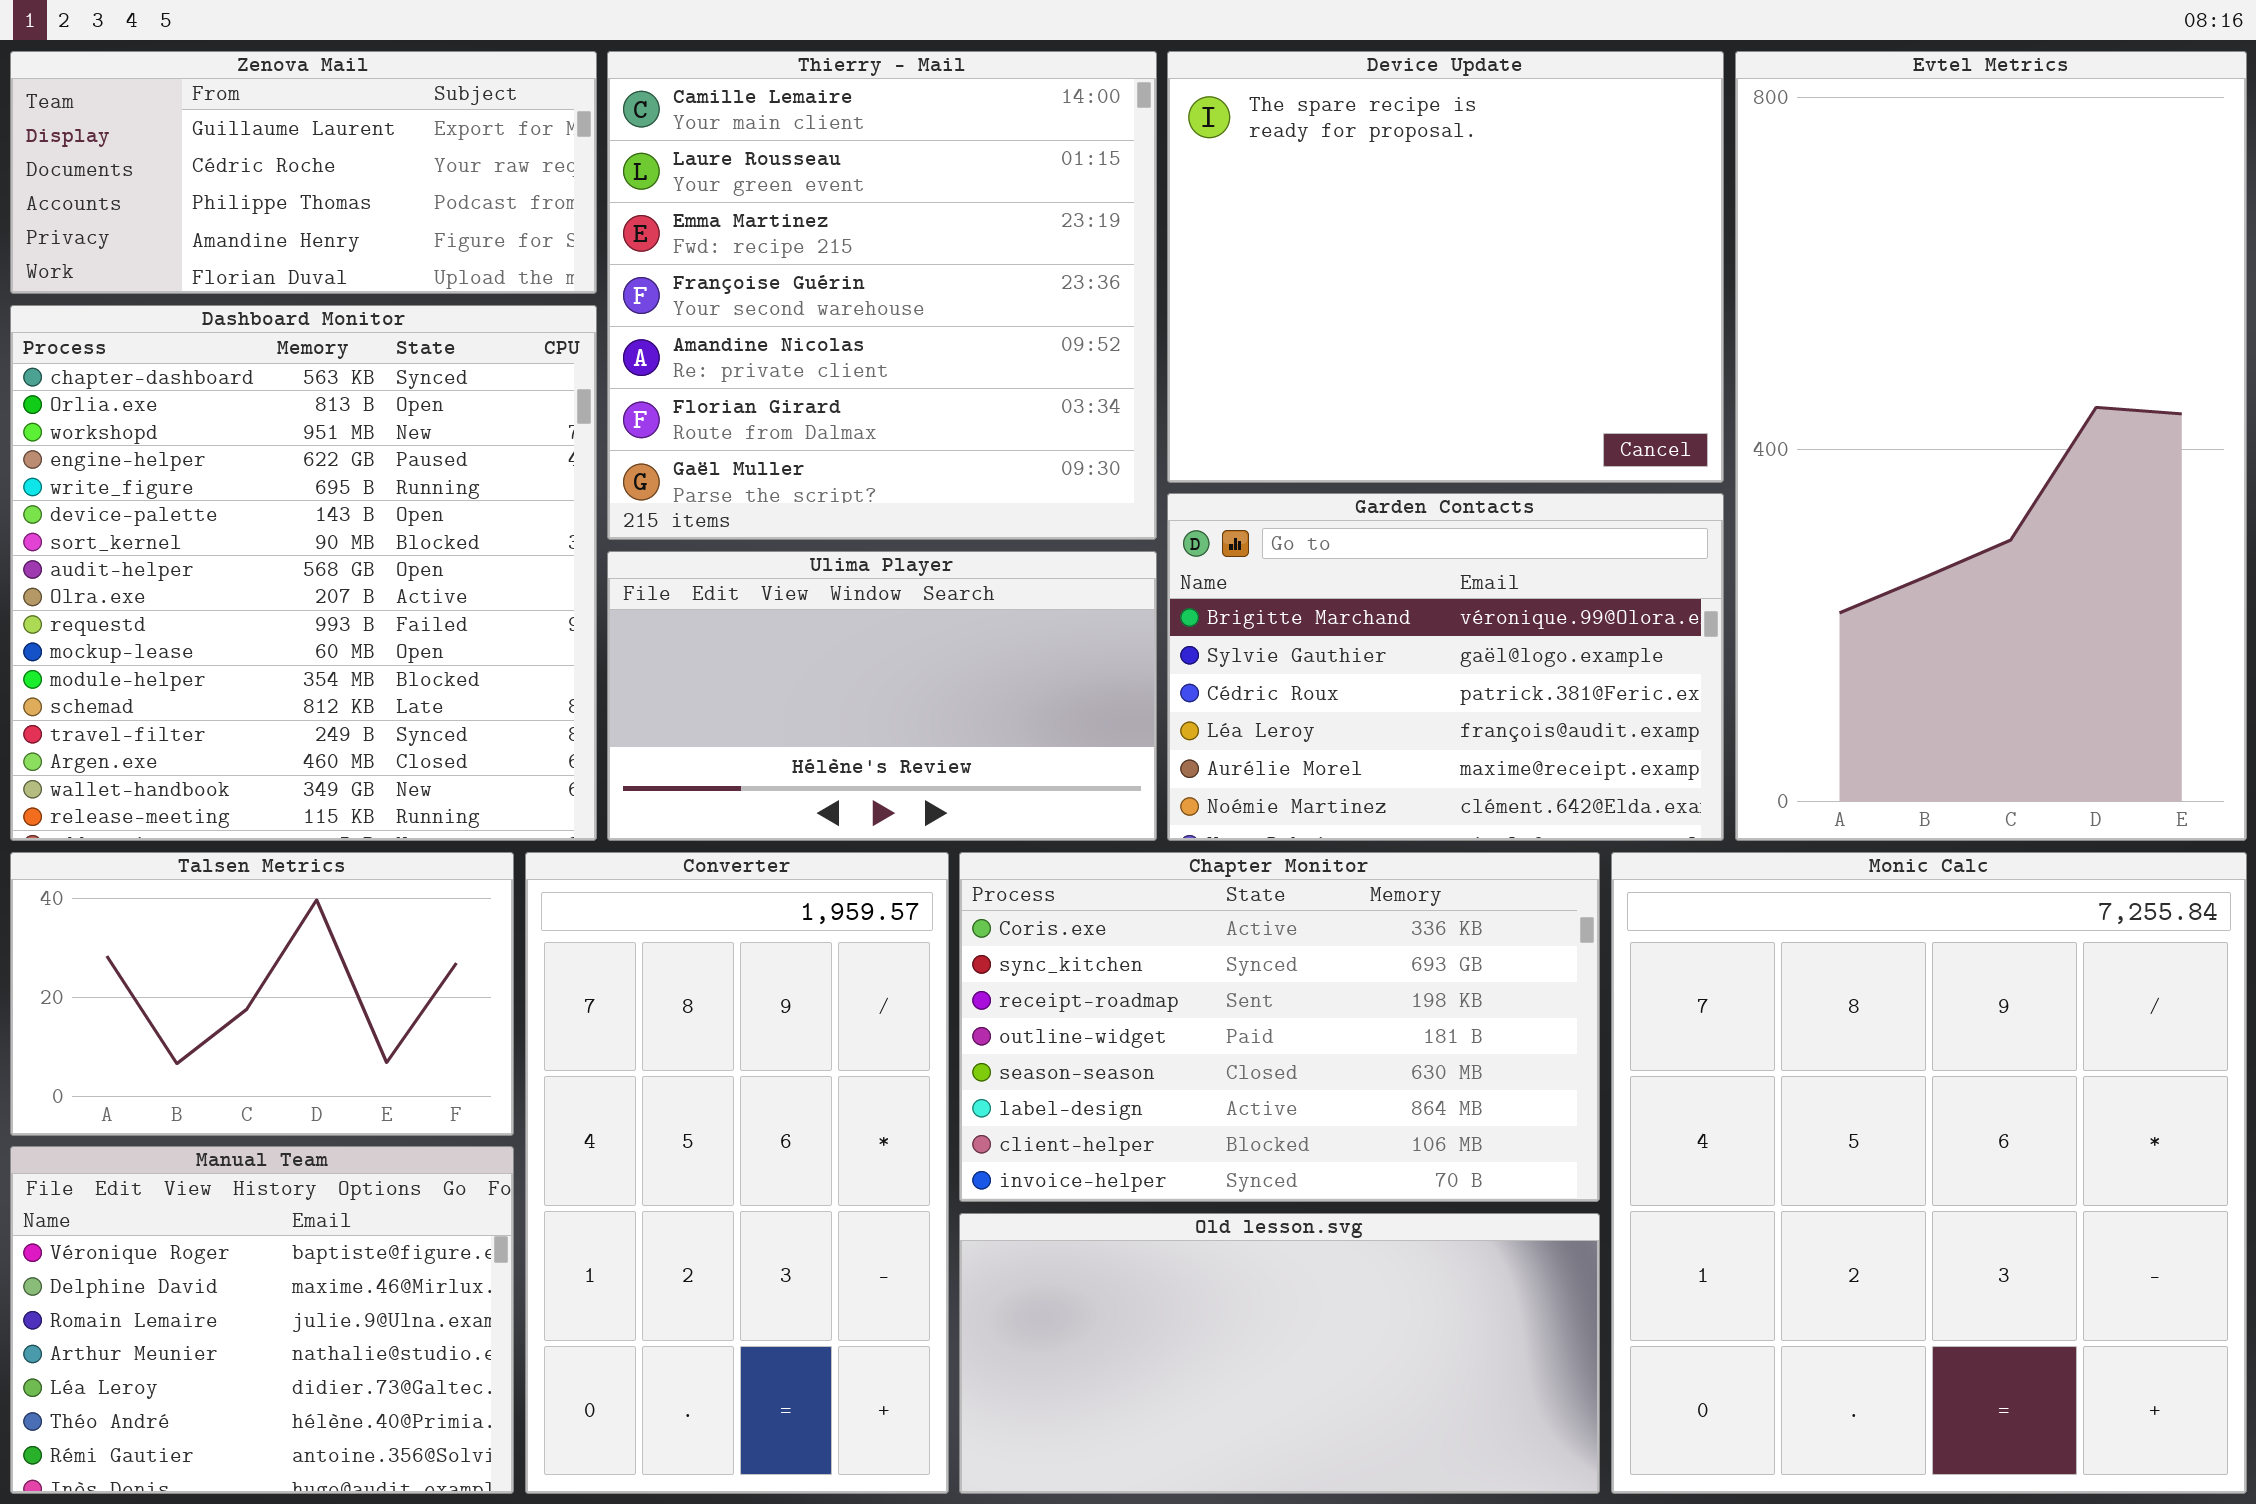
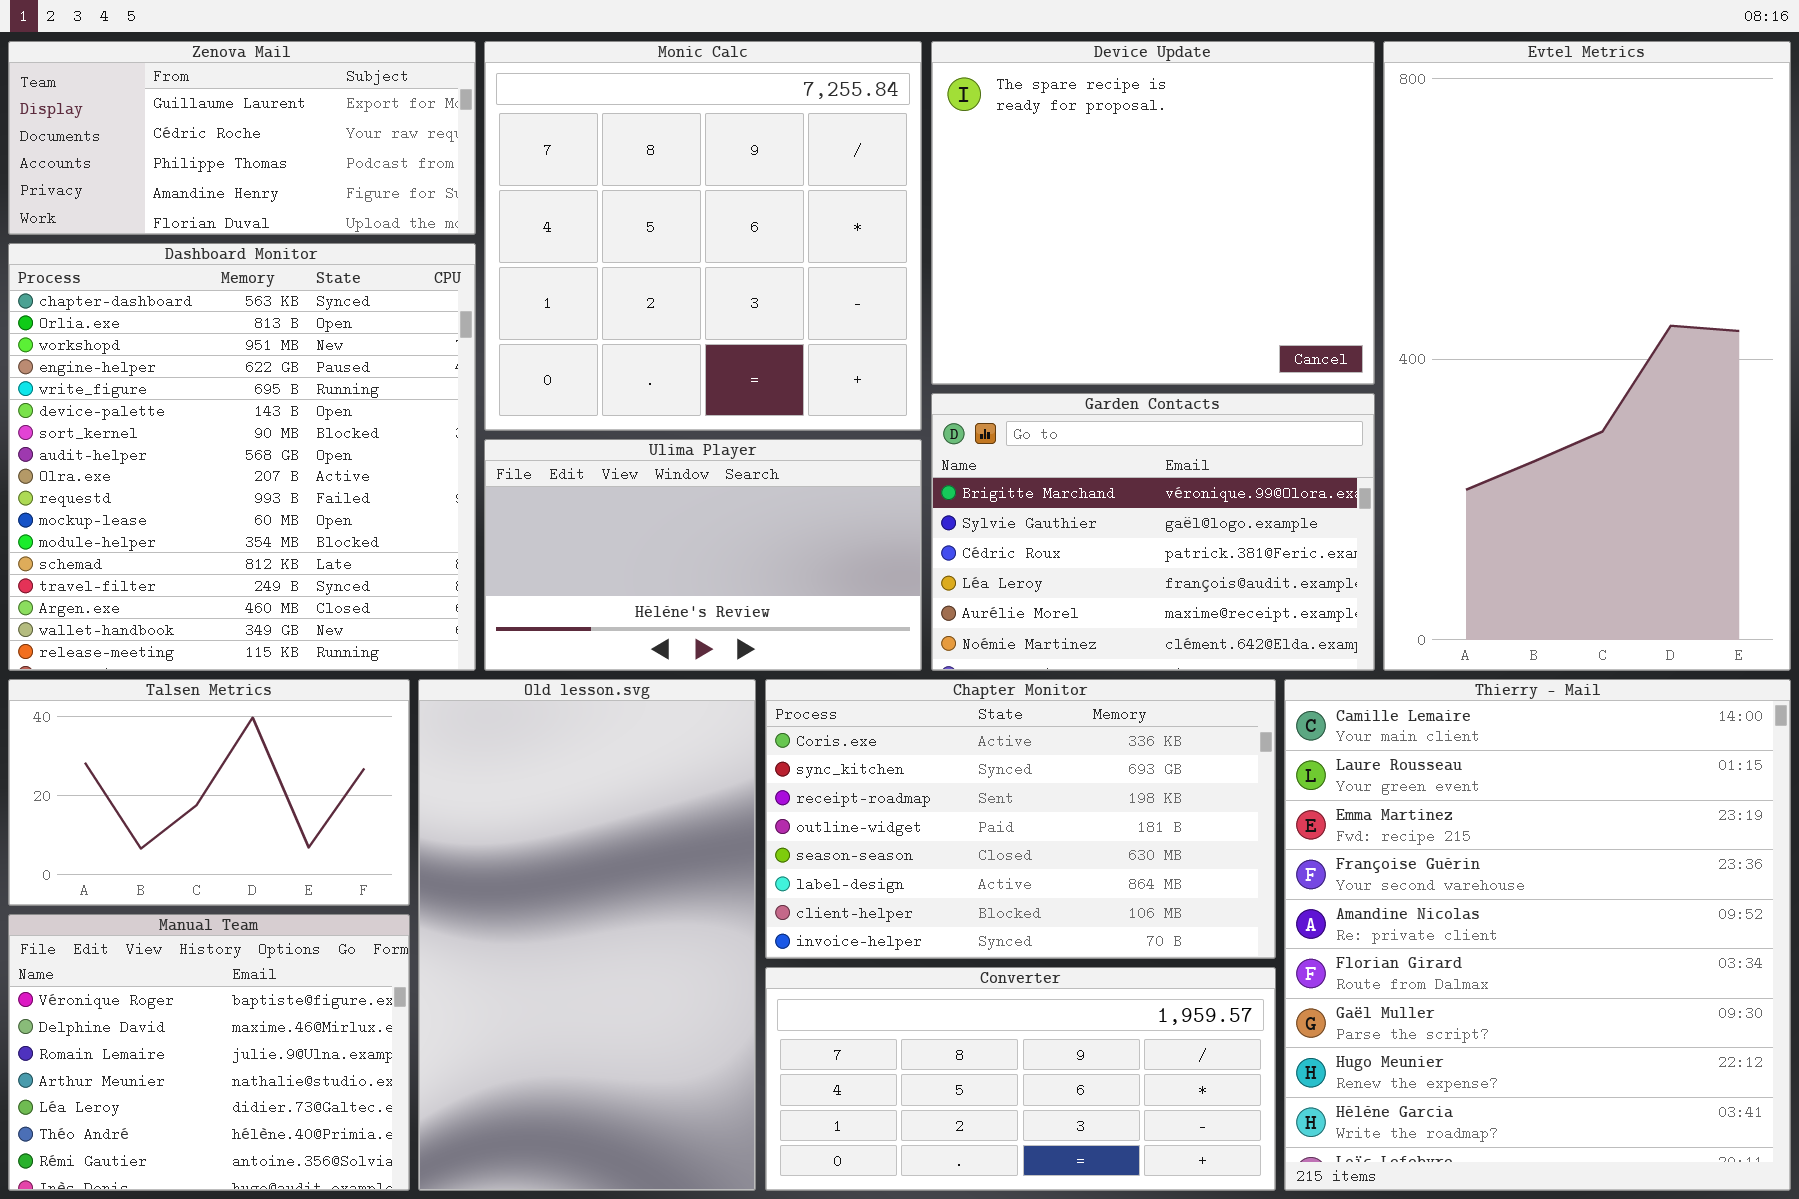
Thierry - Mail: [607,51,1157,540] -> [1284,679,1791,1191], moved, resized
Converter: [525,852,949,1494] -> [765,967,1276,1191], moved, resized
Monic Calc: [1611,852,2247,1494] -> [484,41,922,431], moved, resized
Old lesson.svg: [959,1213,1600,1494] -> [418,679,756,1191], moved, resized

